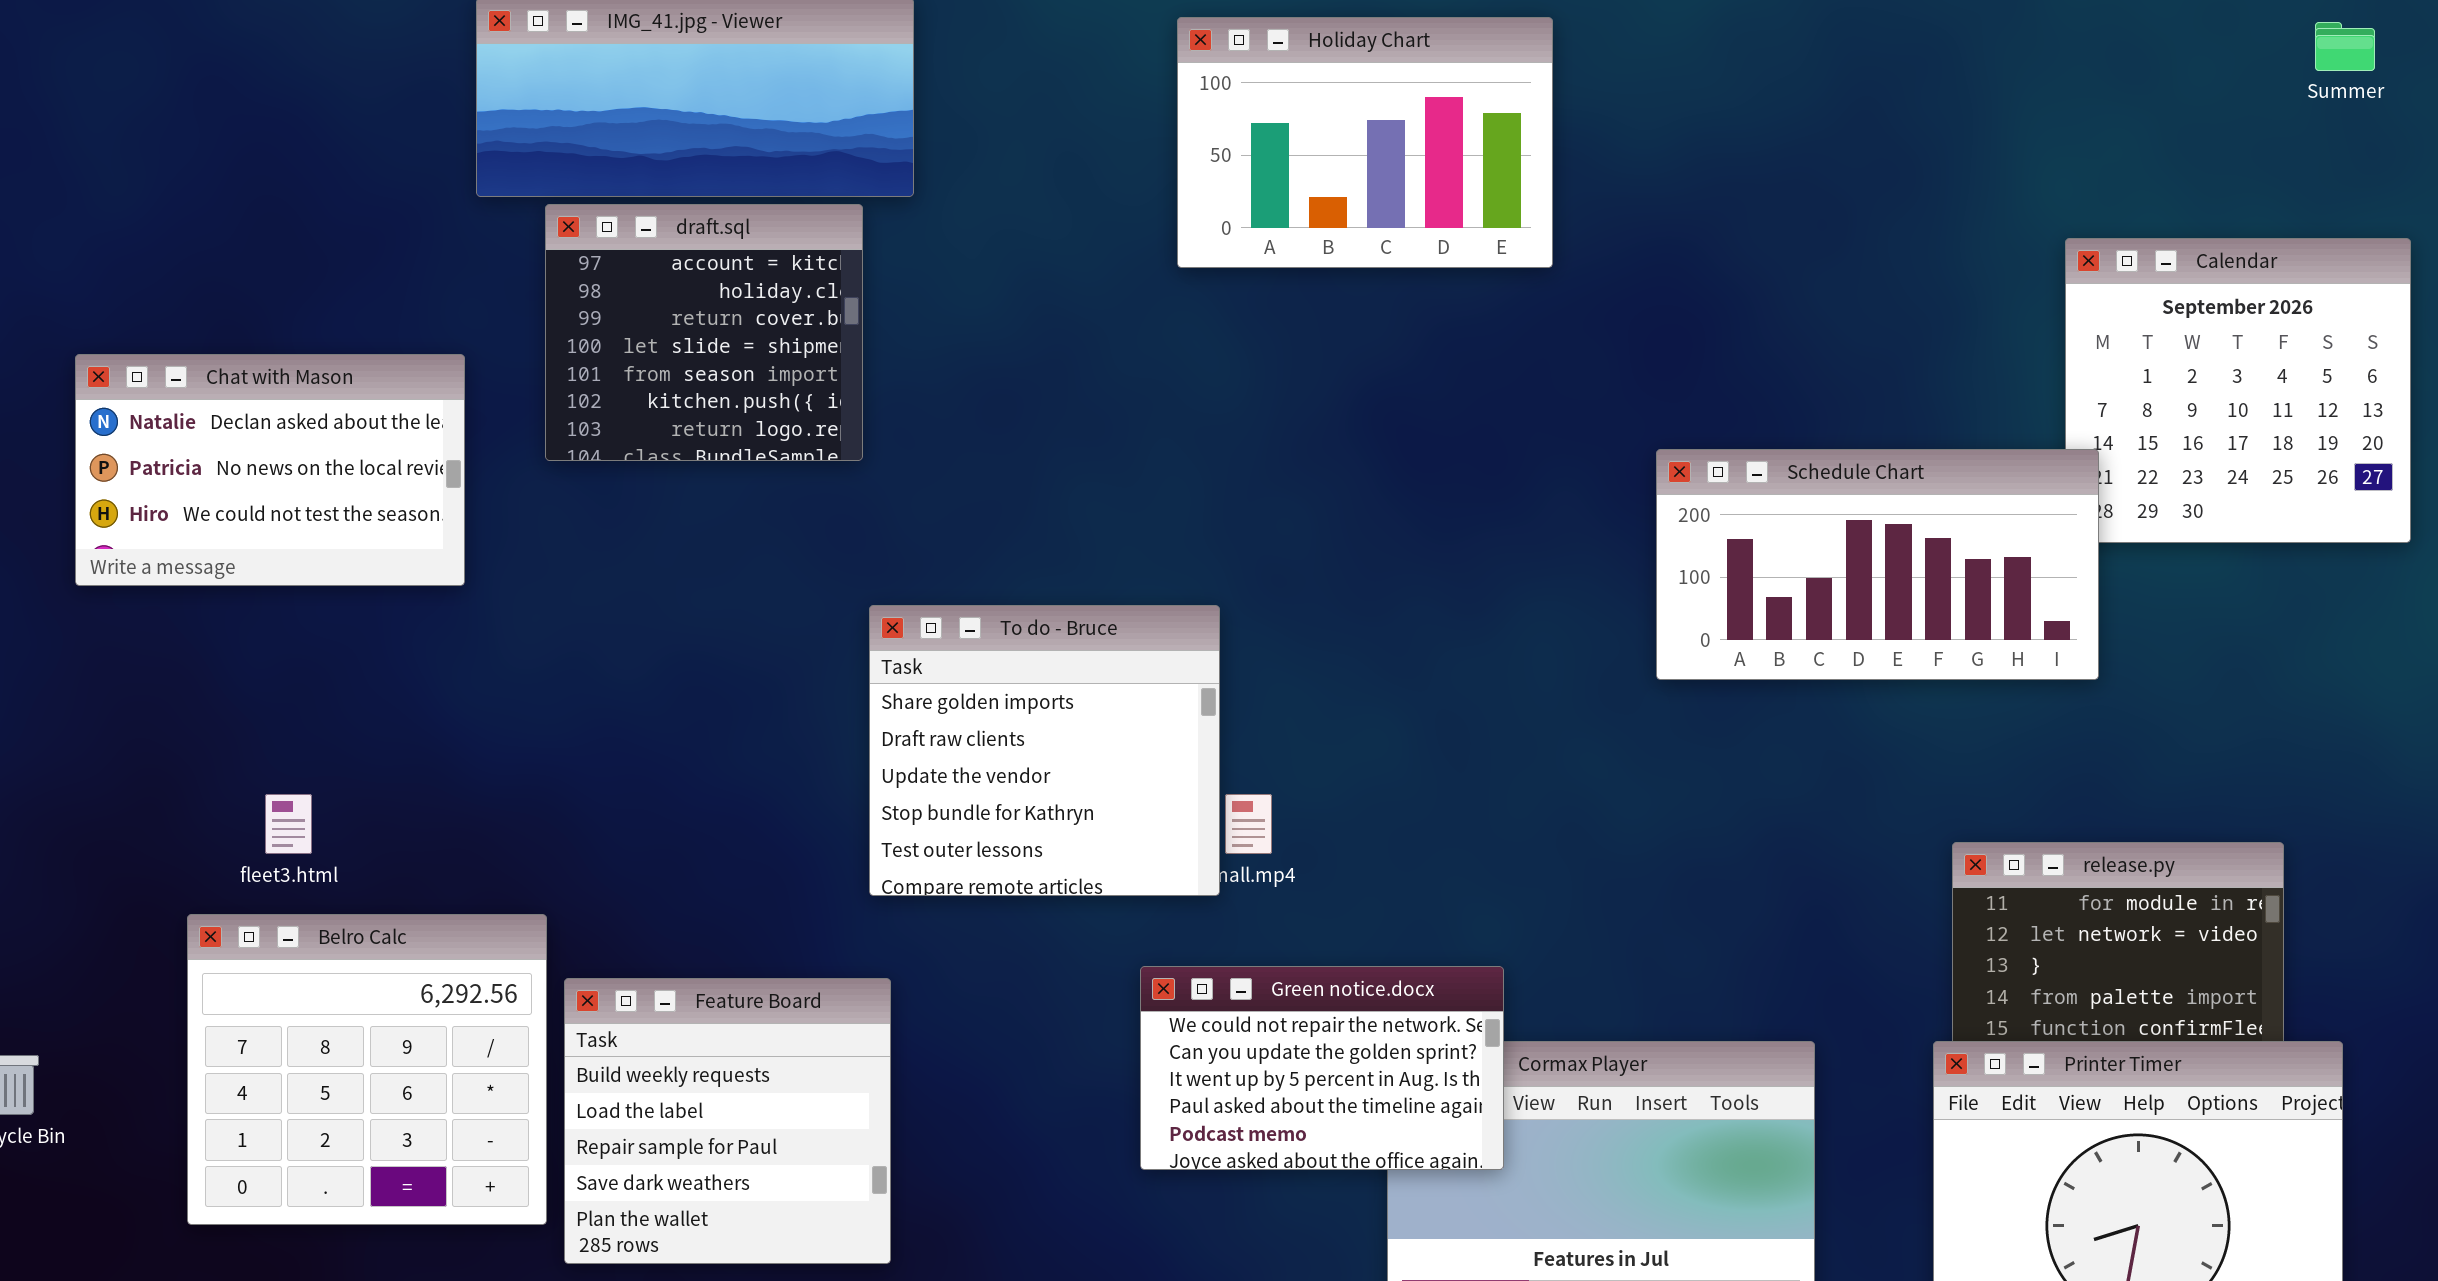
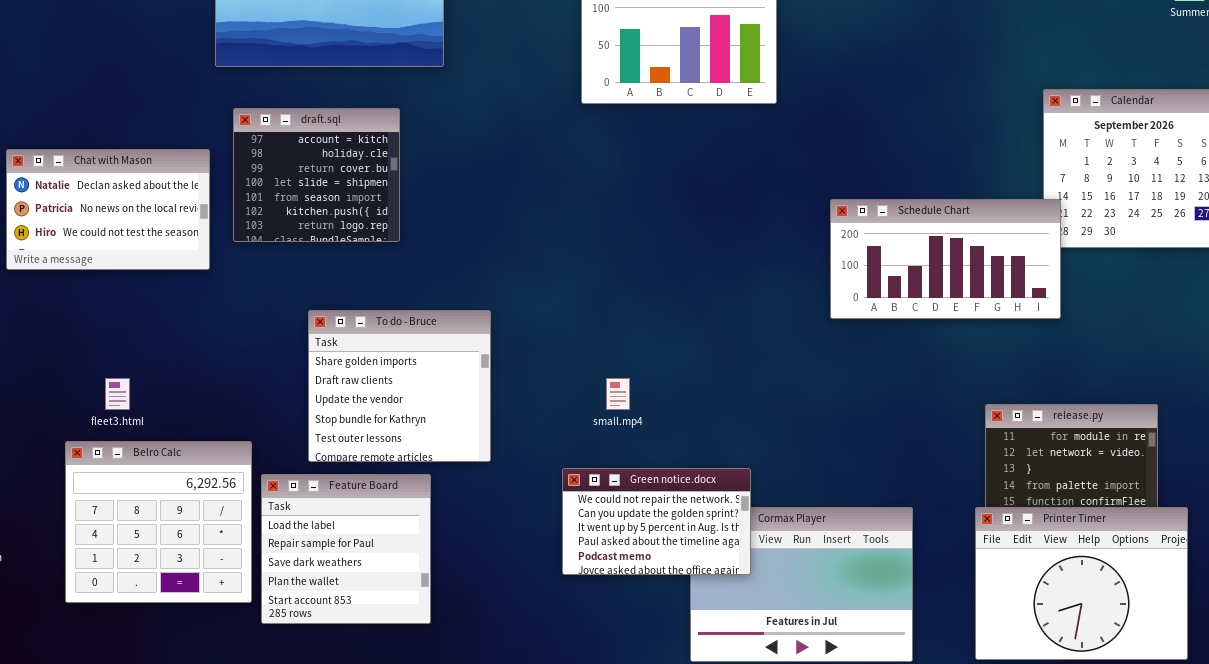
draft.sql: [545,204,863,461] -> [233,108,400,242], moved
To do - Bruce: [869,605,1220,896] -> [308,310,491,462], moved
Feature Board: [564,978,891,1264] -> [261,474,431,624], scrolled down 1 row

